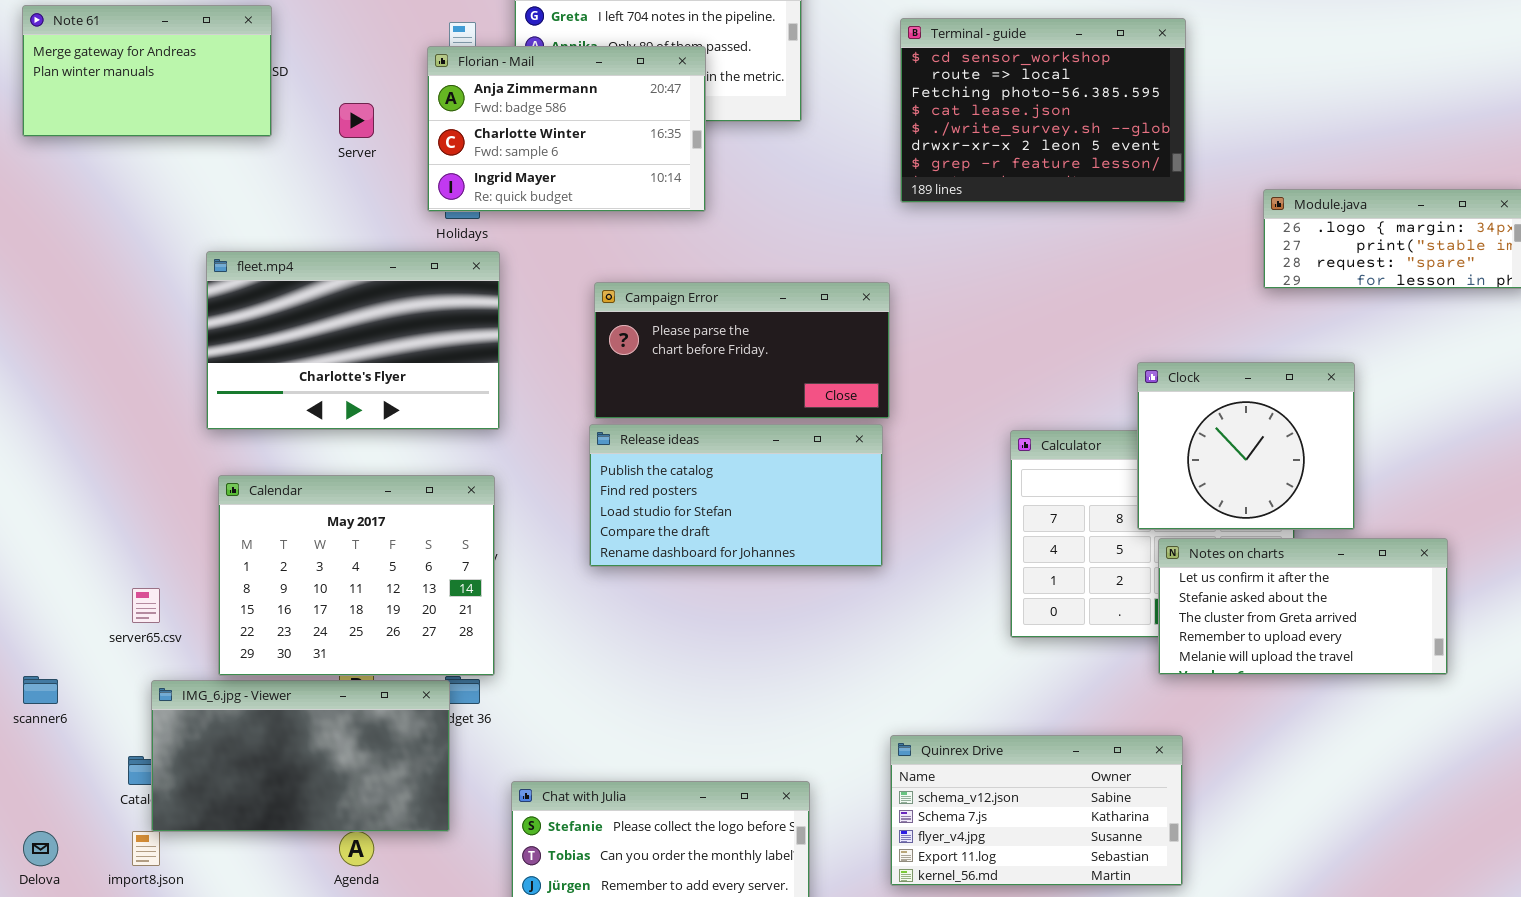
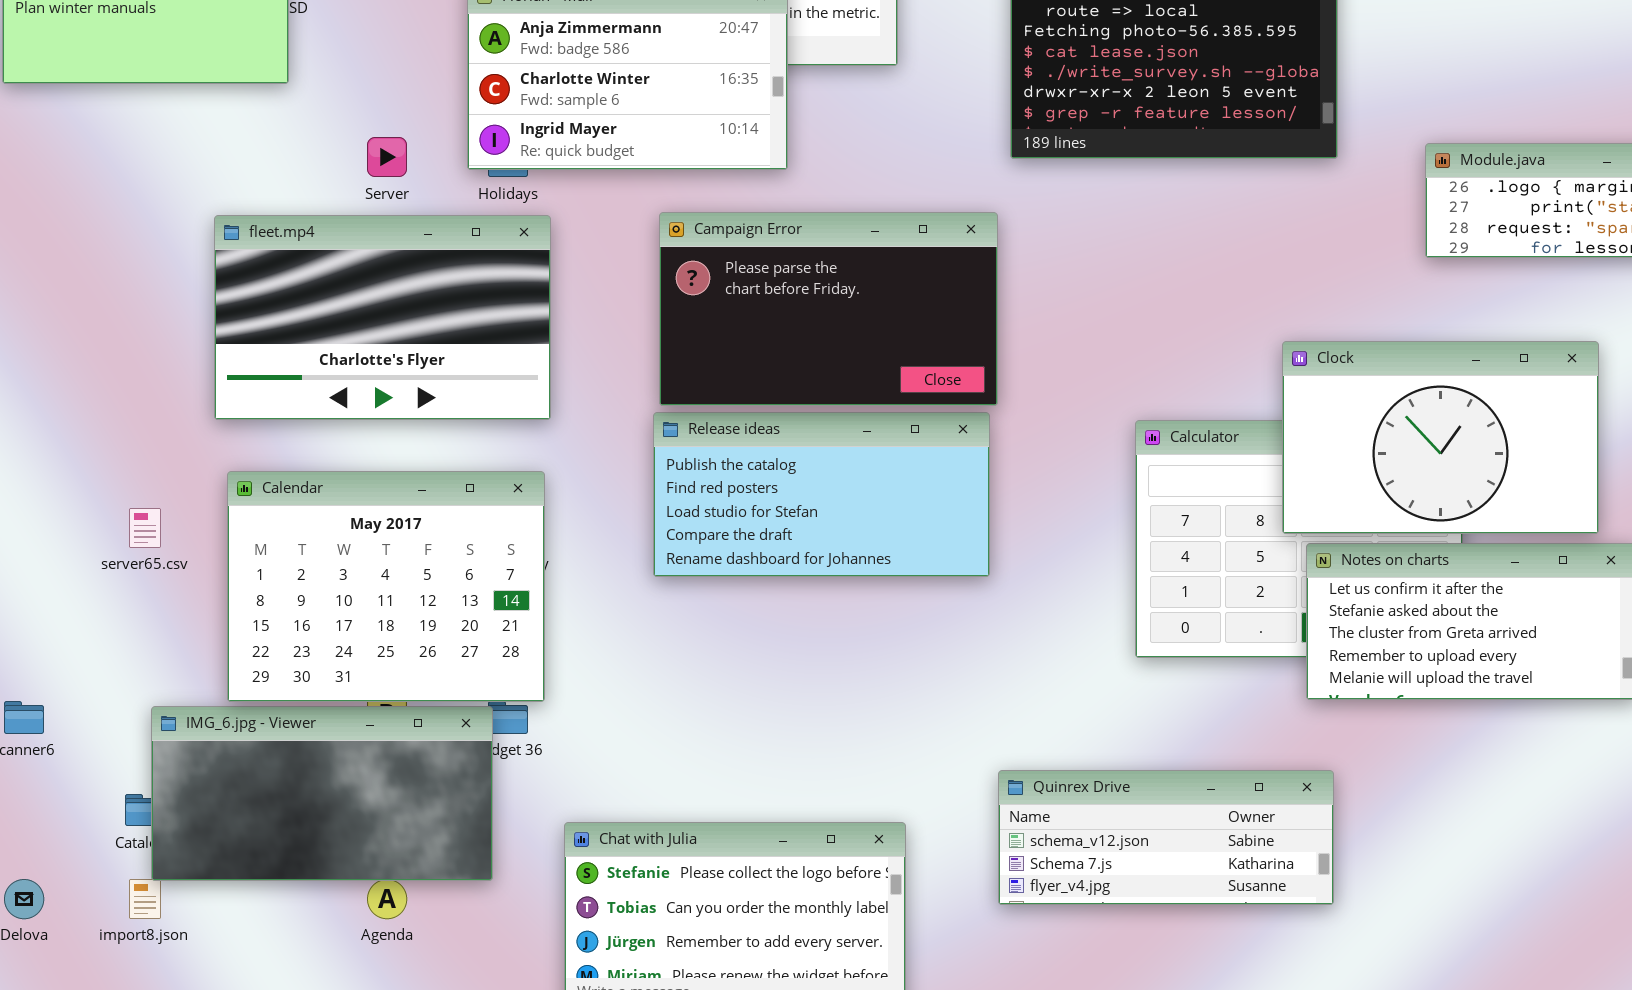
Server: [339,103,374,138] -> [367,137,407,177], moved
Campaign Error: [594,282,890,419] -> [659,212,998,406], resized
Clock: [1137,362,1355,530] -> [1282,341,1599,534], resized
server65.csv: [132,588,160,623] -> [129,508,161,548], moved
Quinrex Drive: [890,735,1183,886] -> [998,770,1334,905], resized

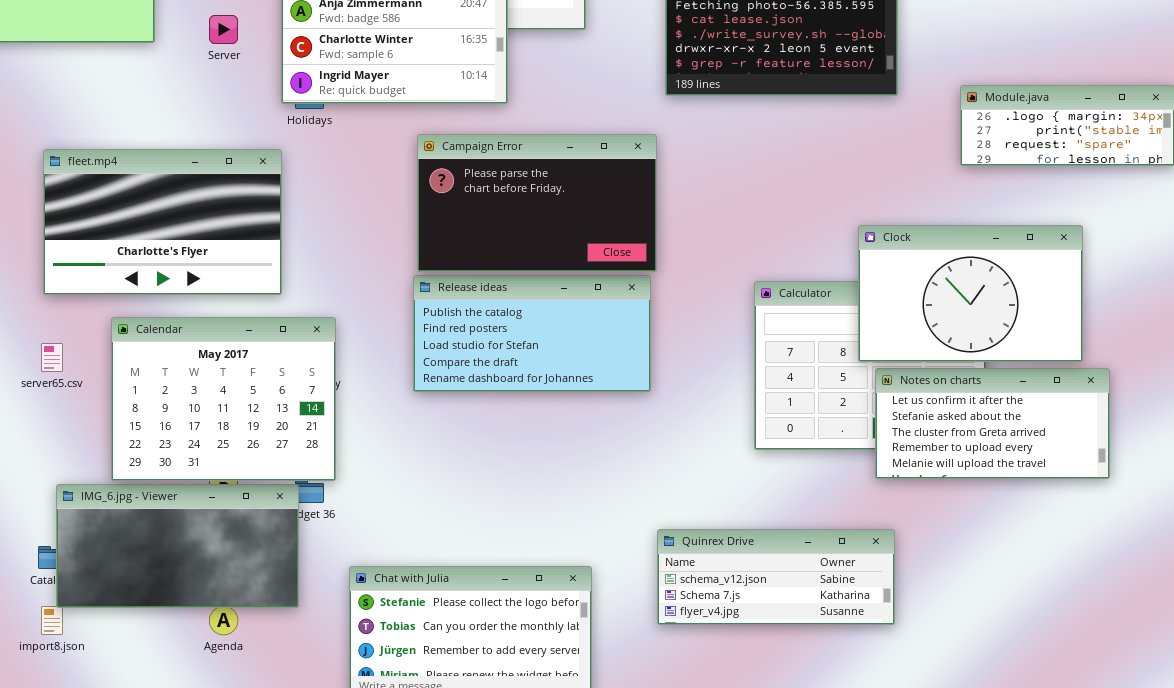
Server: [367,137,407,177] -> [209,15,238,44], moved
fleet.mp4: [214,215,551,420] -> [43,149,282,295], moved

